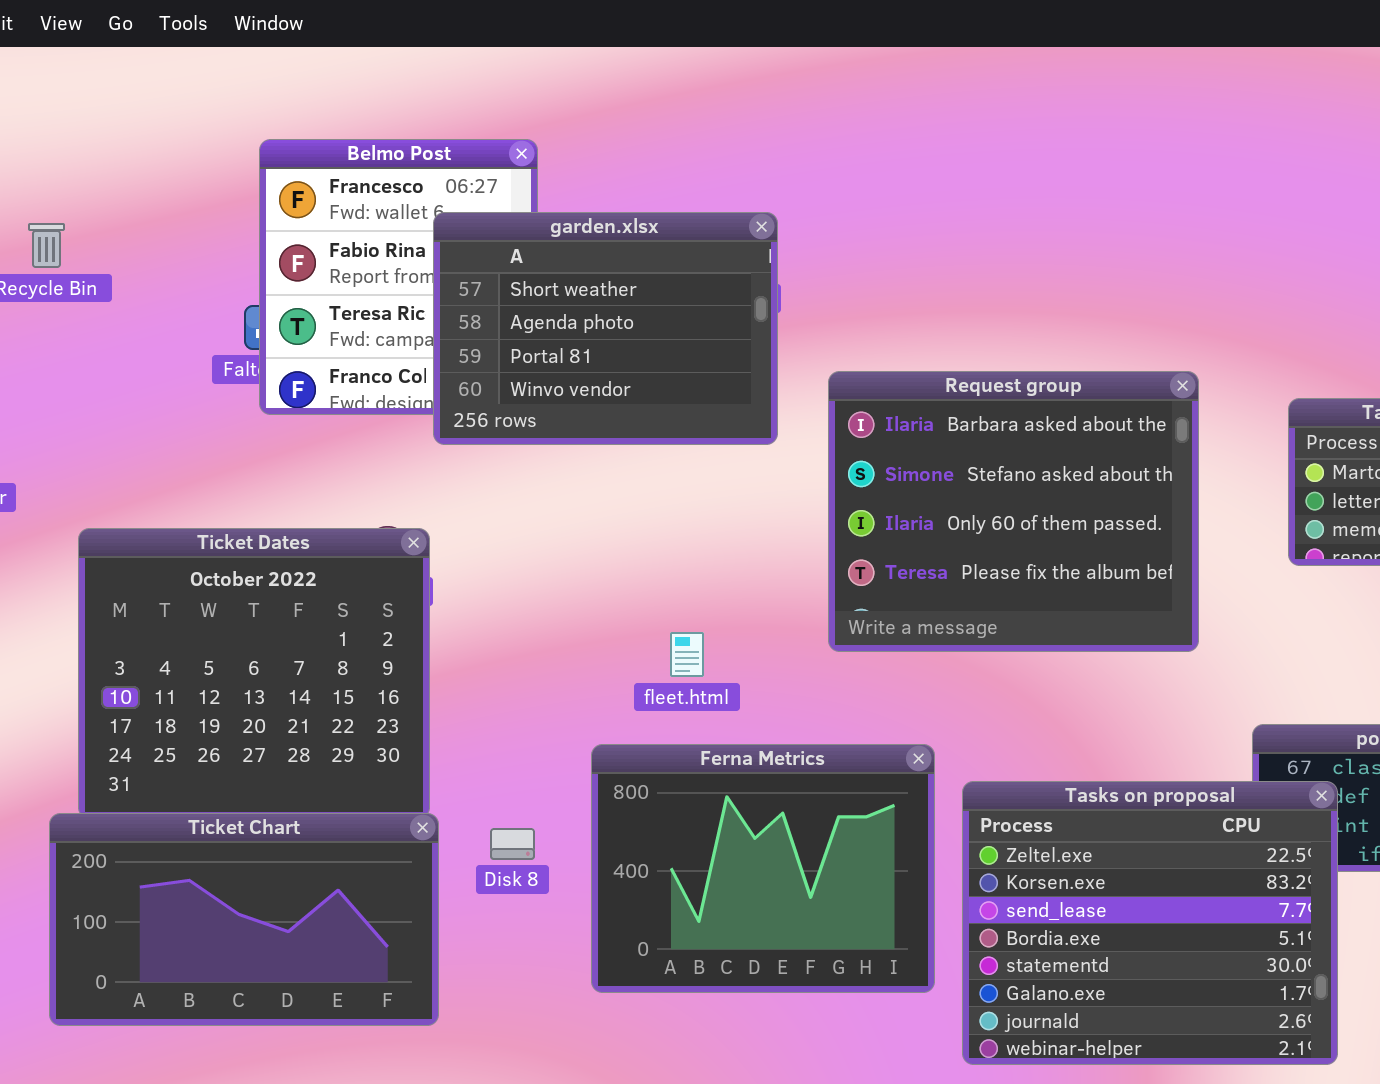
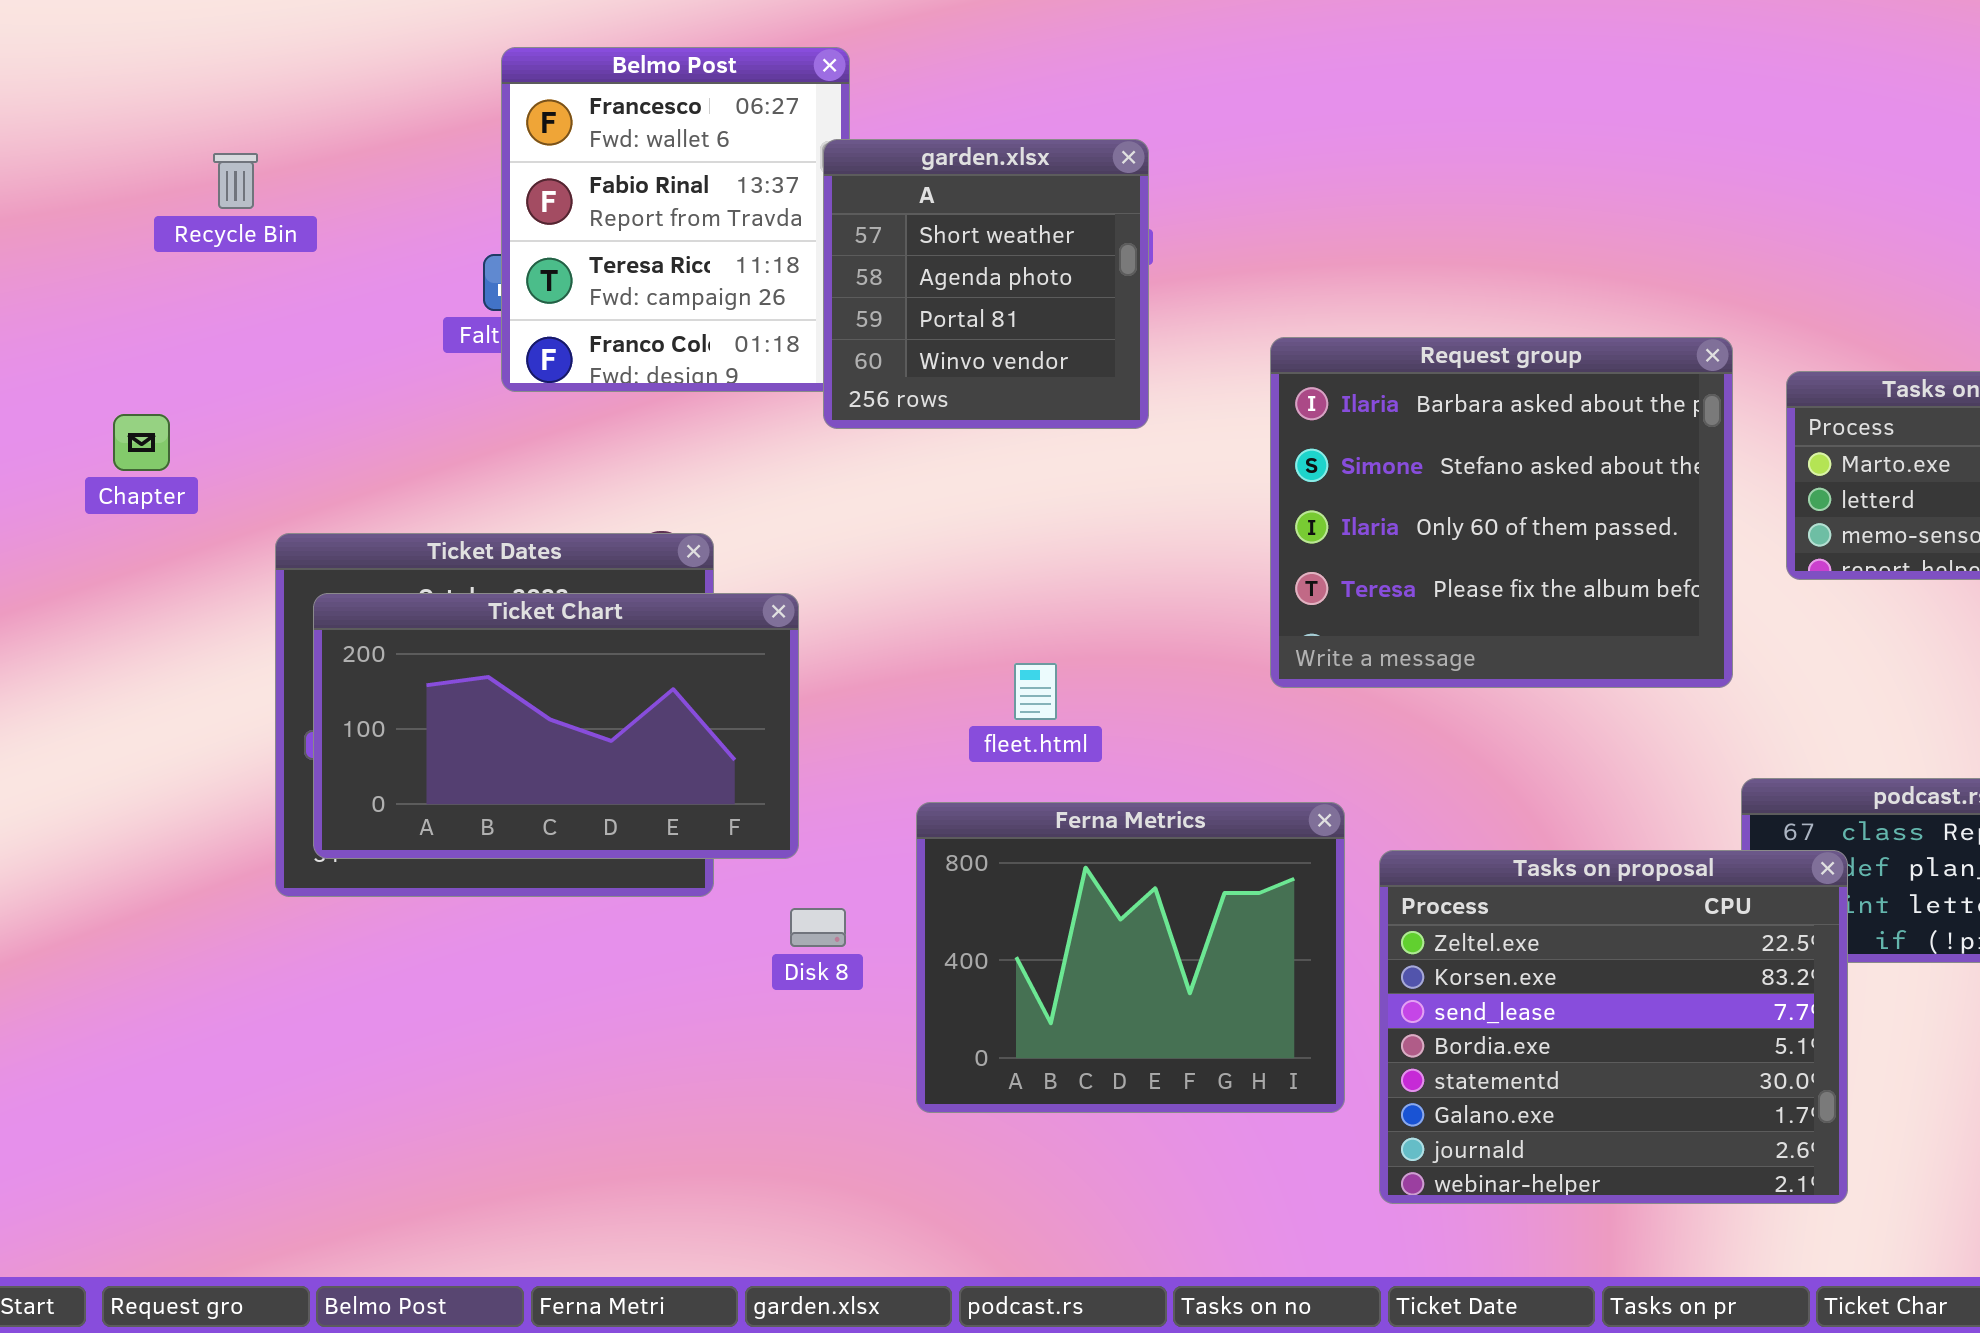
garden.xlsx: [433,212,778,445] -> [823,139,1149,429], resized
Request group: [828,371,1199,652] -> [1270,337,1733,688], moved
Ticket Chart: [49,813,439,1026] -> [313,593,799,859], moved

